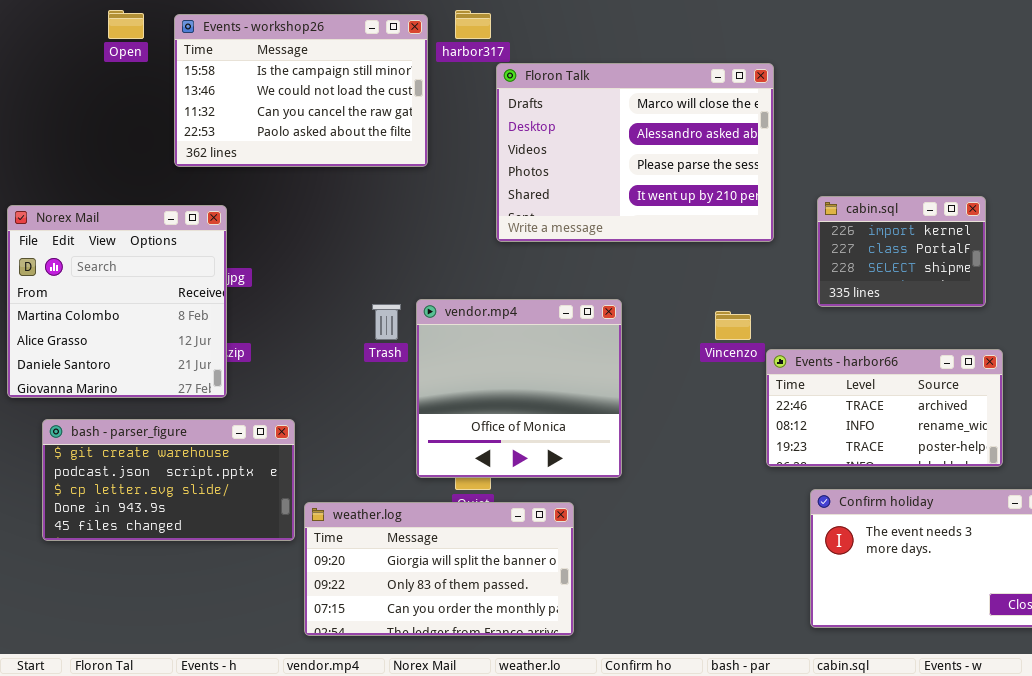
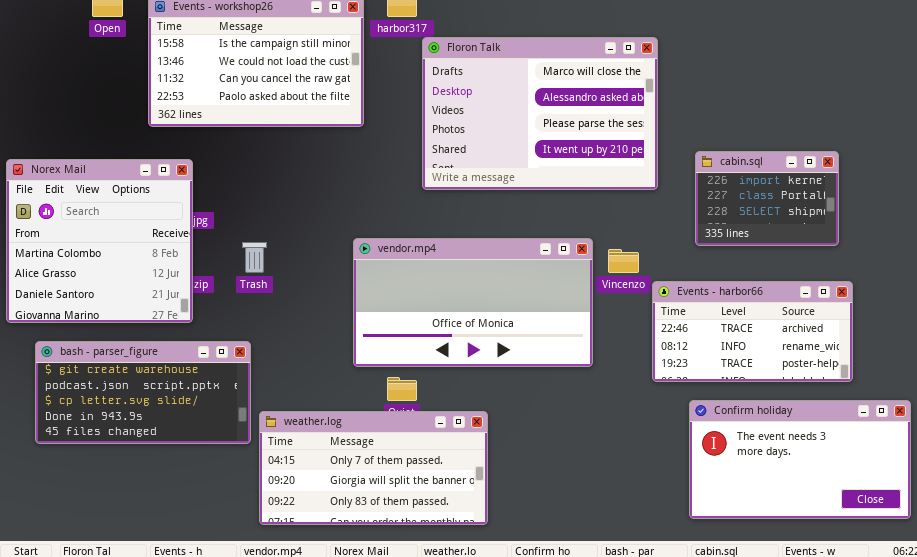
vendor.mp4: [416,299,622,478] -> [353,238,593,367], resized
Trash: [372,304,401,340] -> [242,242,267,273], moved
weather.log: [304,502,574,636] -> [259,411,488,525], scrolled up 1 row

